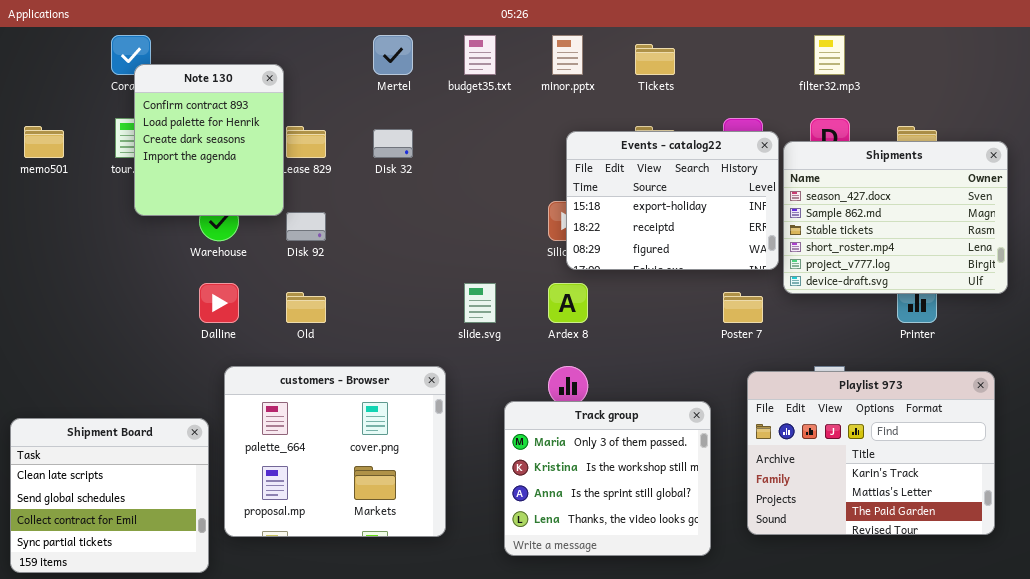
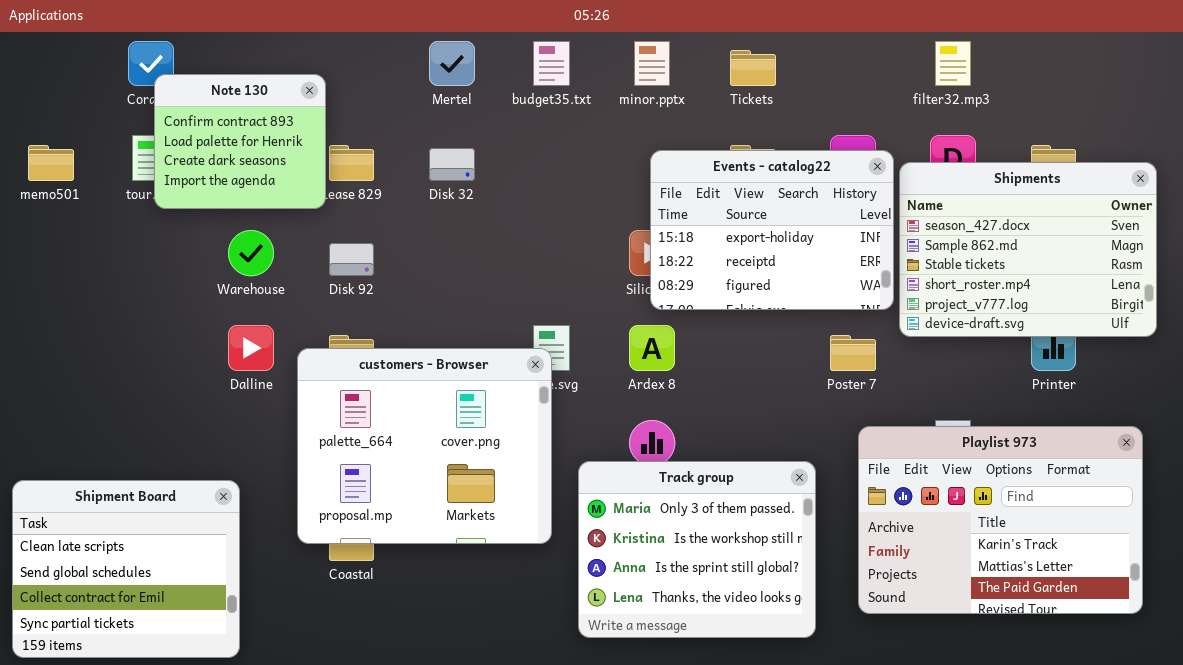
Note 130: [134,64,284,216] -> [154,74,326,209], resized
customers - Browser: [224,366,446,537] -> [297,348,552,544], moved

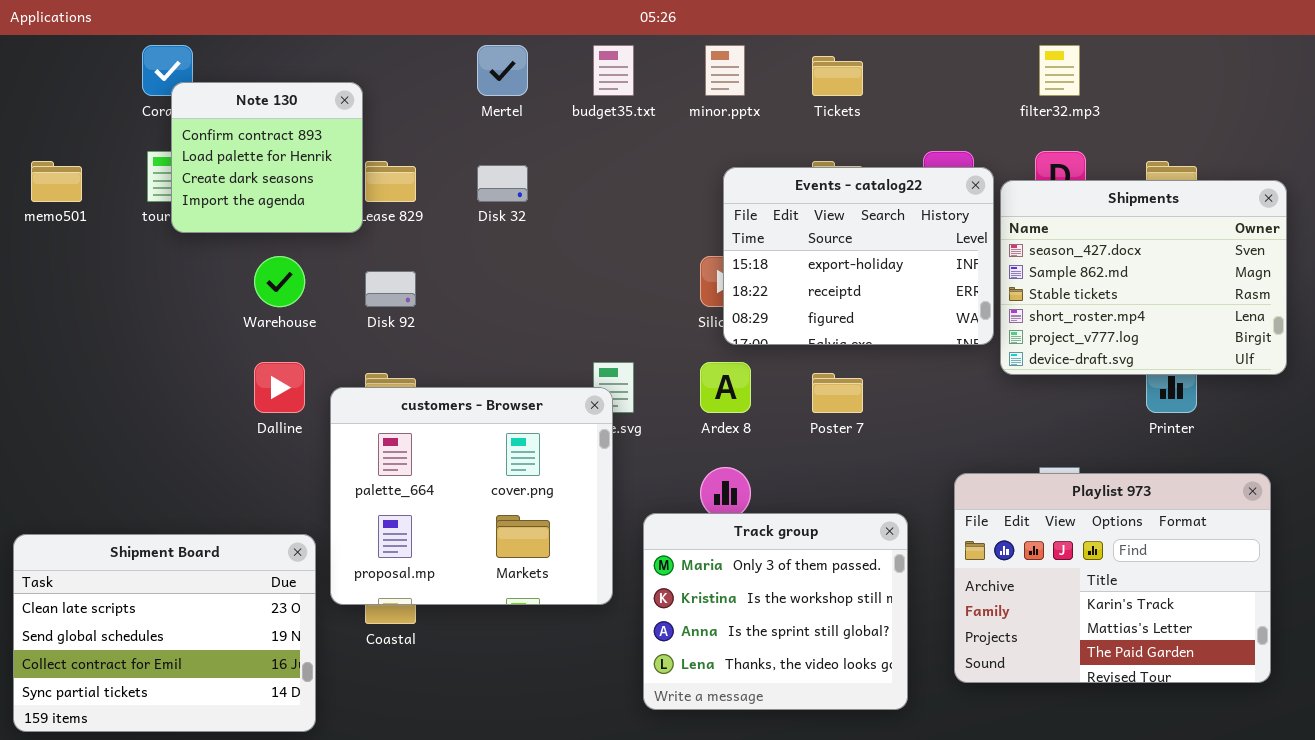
Poster 7: [830,335,876,371] -> [812,373,863,413], moved
Shipment Board: [12,480,240,658] -> [13,534,316,732], resized

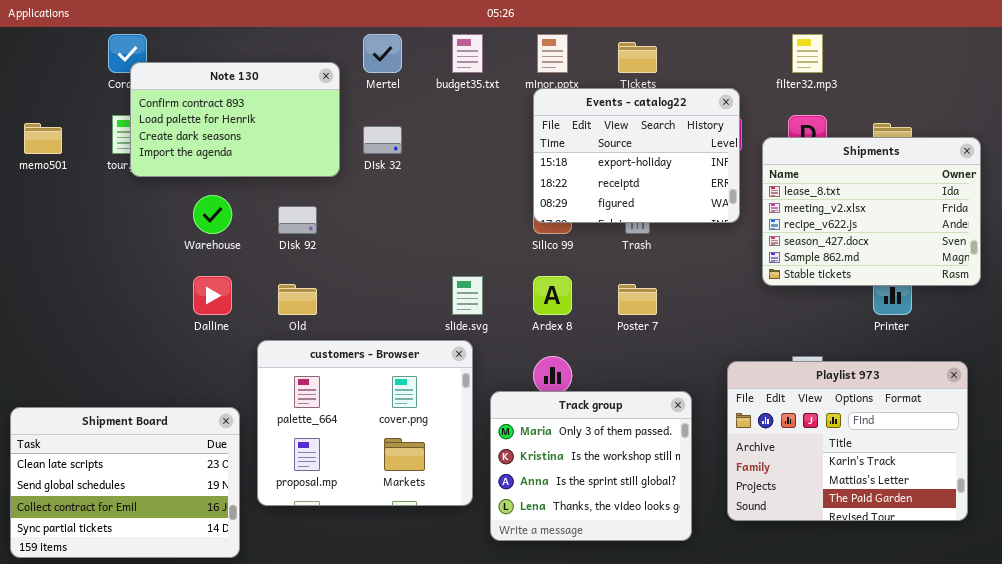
Note 130: [171,82,363,233] -> [130,62,340,177], resized
Events - catalog22: [723,167,994,345] -> [533,88,740,223], moved
Shipments: [1000,180,1287,375] -> [762,137,981,286], scrolled up 3 rows
customers - Browser: [330,387,613,605] -> [257,340,473,506], moved

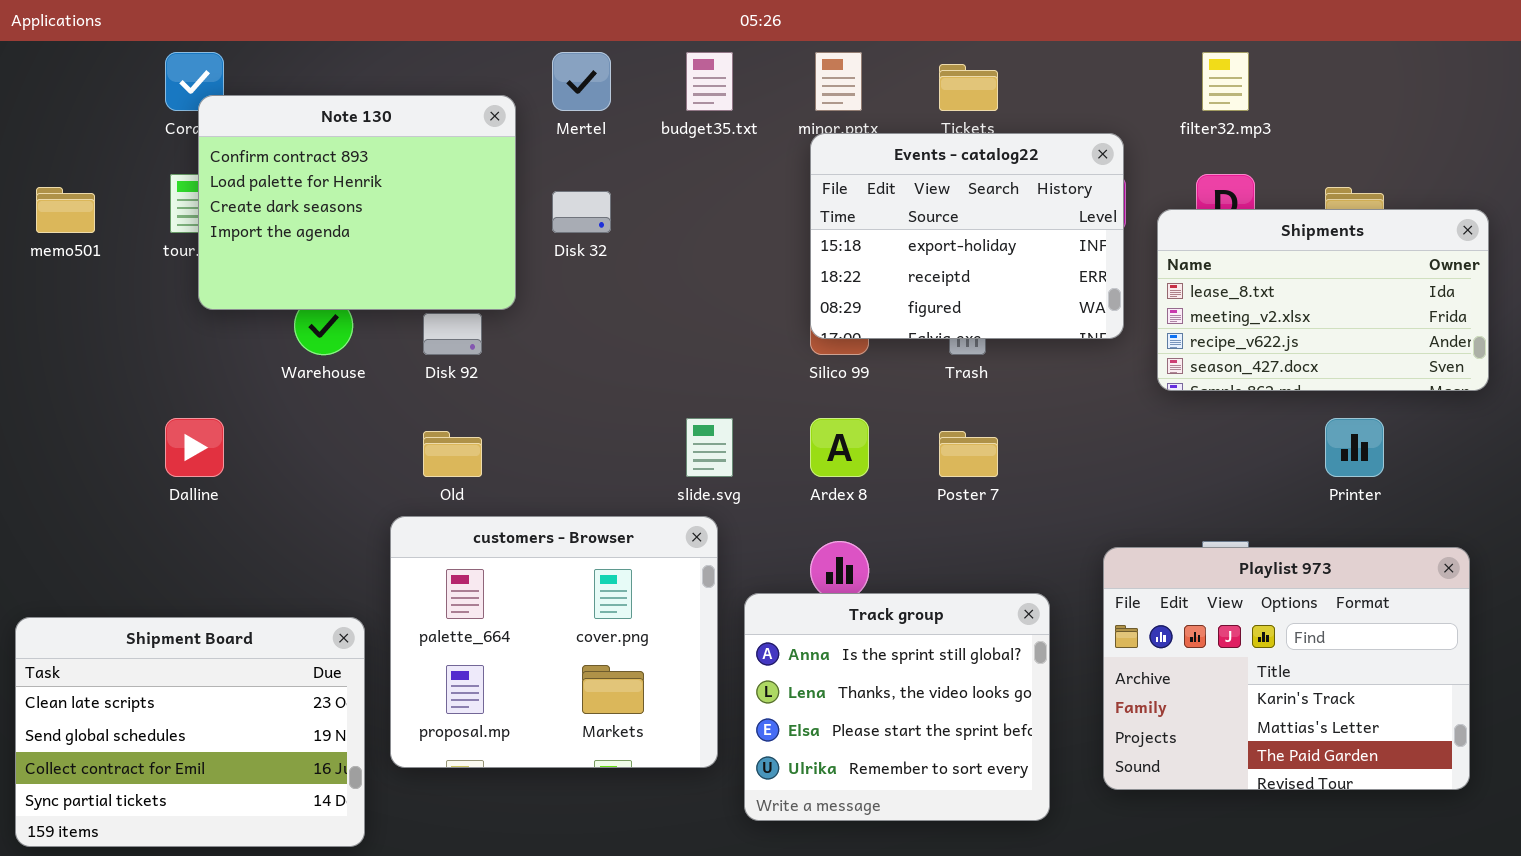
Note 130: [130,62,340,177] -> [198,95,516,310], resized
Shipments: [762,137,981,286] -> [1157,209,1489,391], resized
Dalline: [193,276,232,315] -> [165,418,224,477], moved
Track group: [490,391,692,541] -> [744,593,1050,821], scrolled down 2 rows

